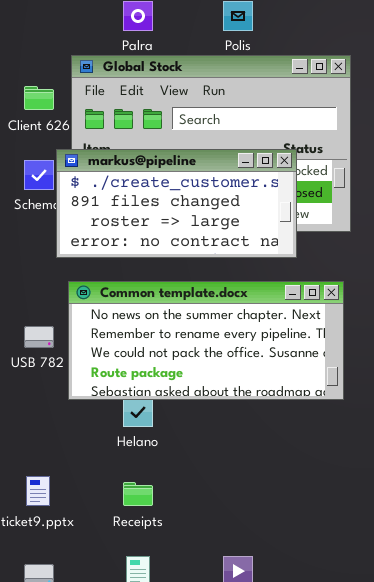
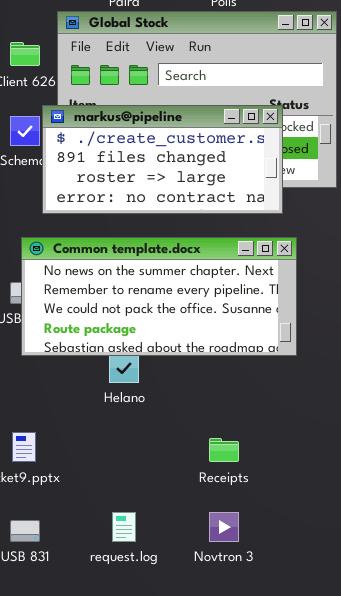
Common template.docx: [68,281,344,400] -> [21,237,297,356], moved
Receipts: [123,482,153,506] -> [209,438,239,462], moved

